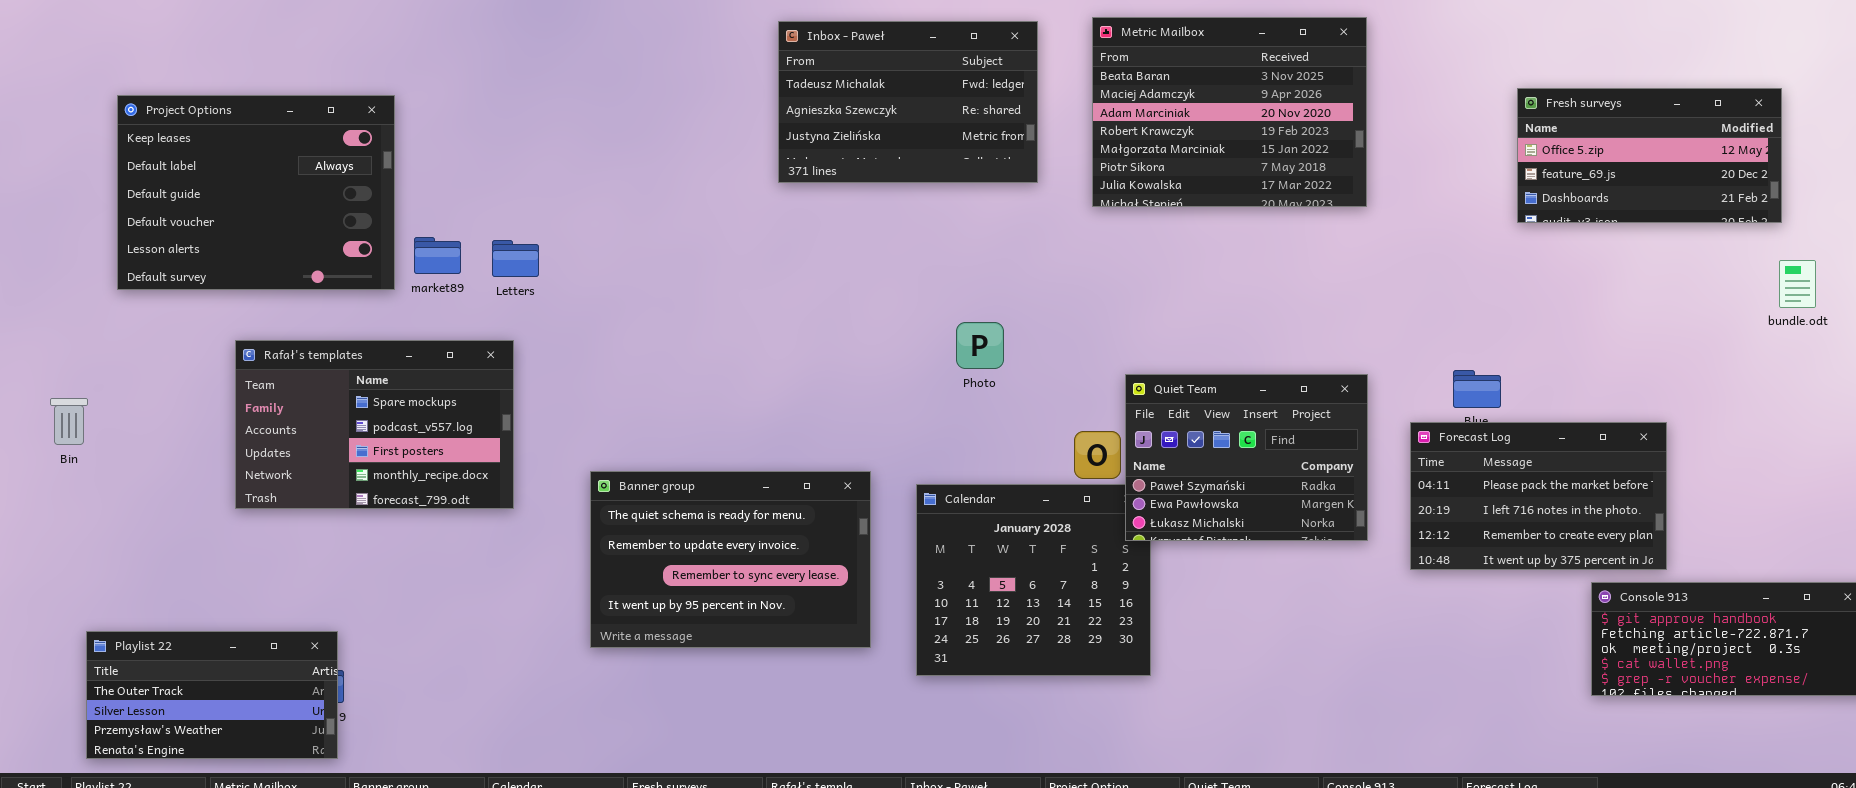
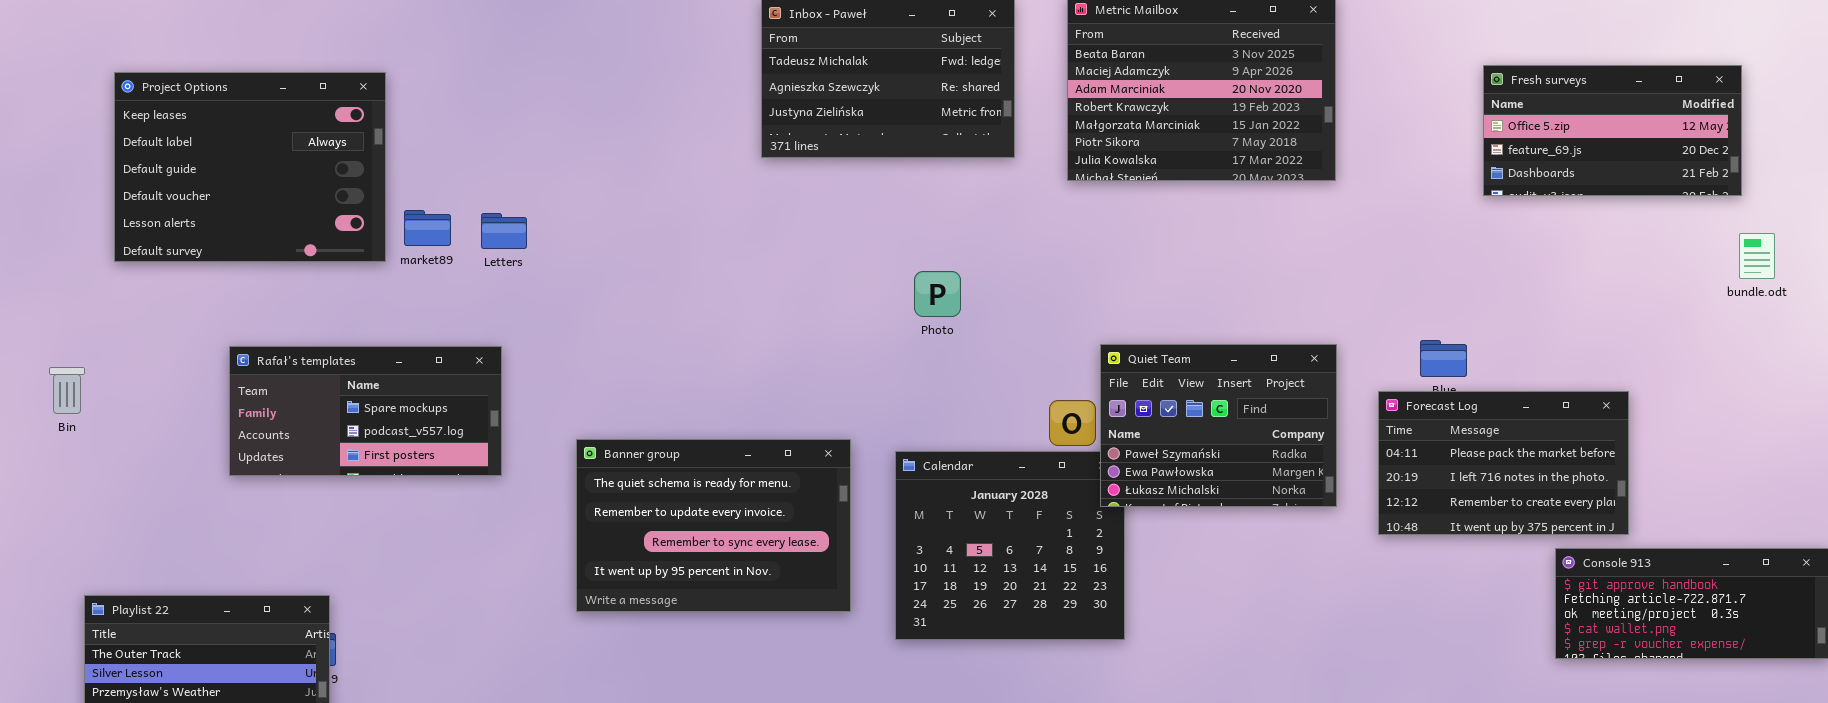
Photo: [956,322,1004,369] -> [914,271,961,317], moved
Rafał's templates: [235,340,514,509] -> [229,346,502,476], resized

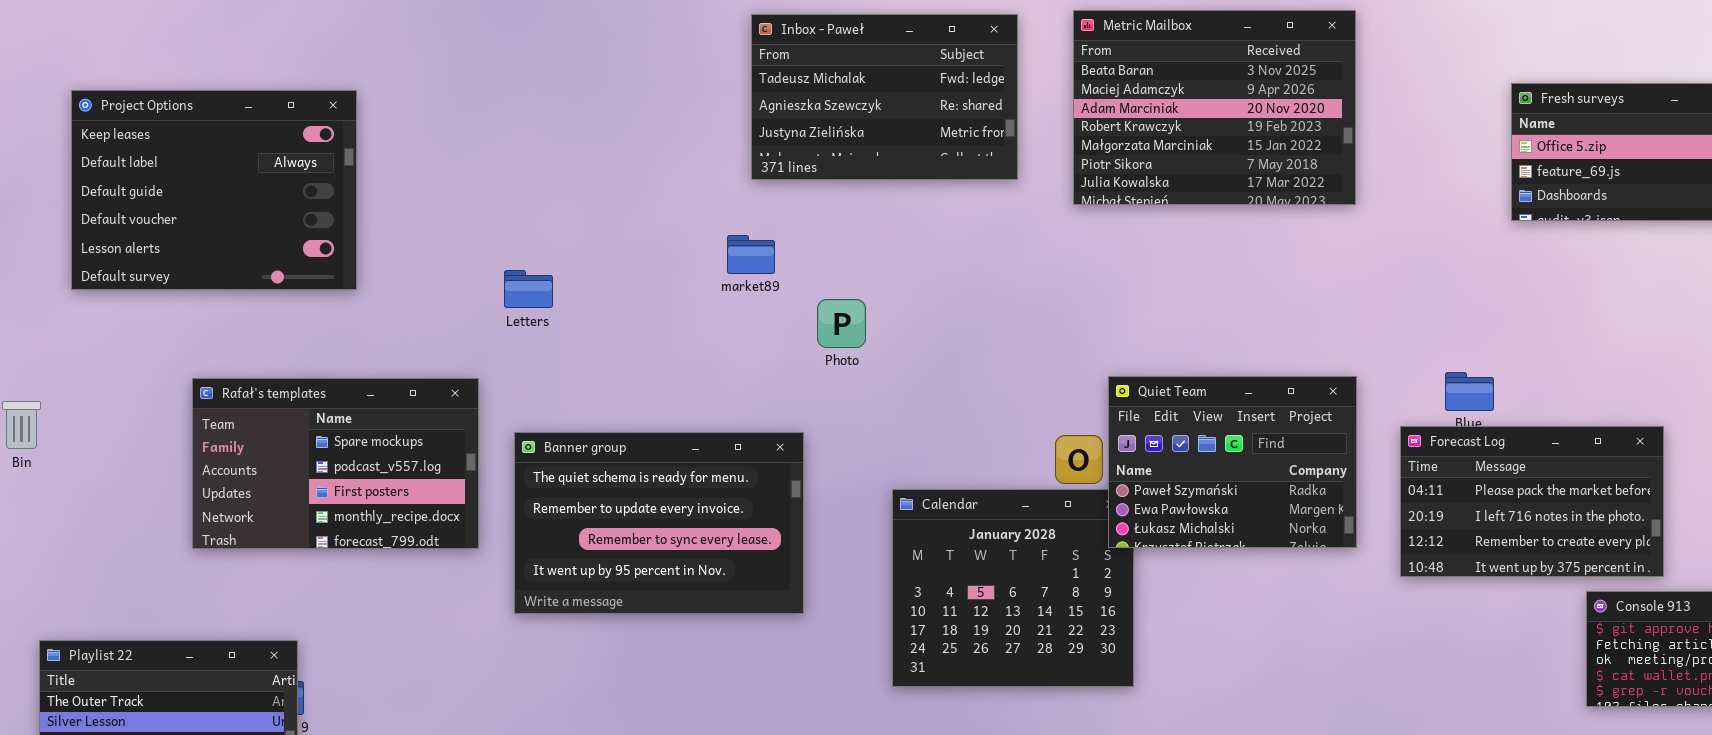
market89: [404,210,451,246] -> [727,235,775,274], moved
Letters: [481,213,527,249] -> [504,270,553,308], moved
Photo: [914,271,961,317] -> [817,299,866,348], moved
Rafał's templates: [229,346,502,476] -> [192,378,479,549], resized
Banner group: [576,439,851,612] -> [514,432,804,614], moved

